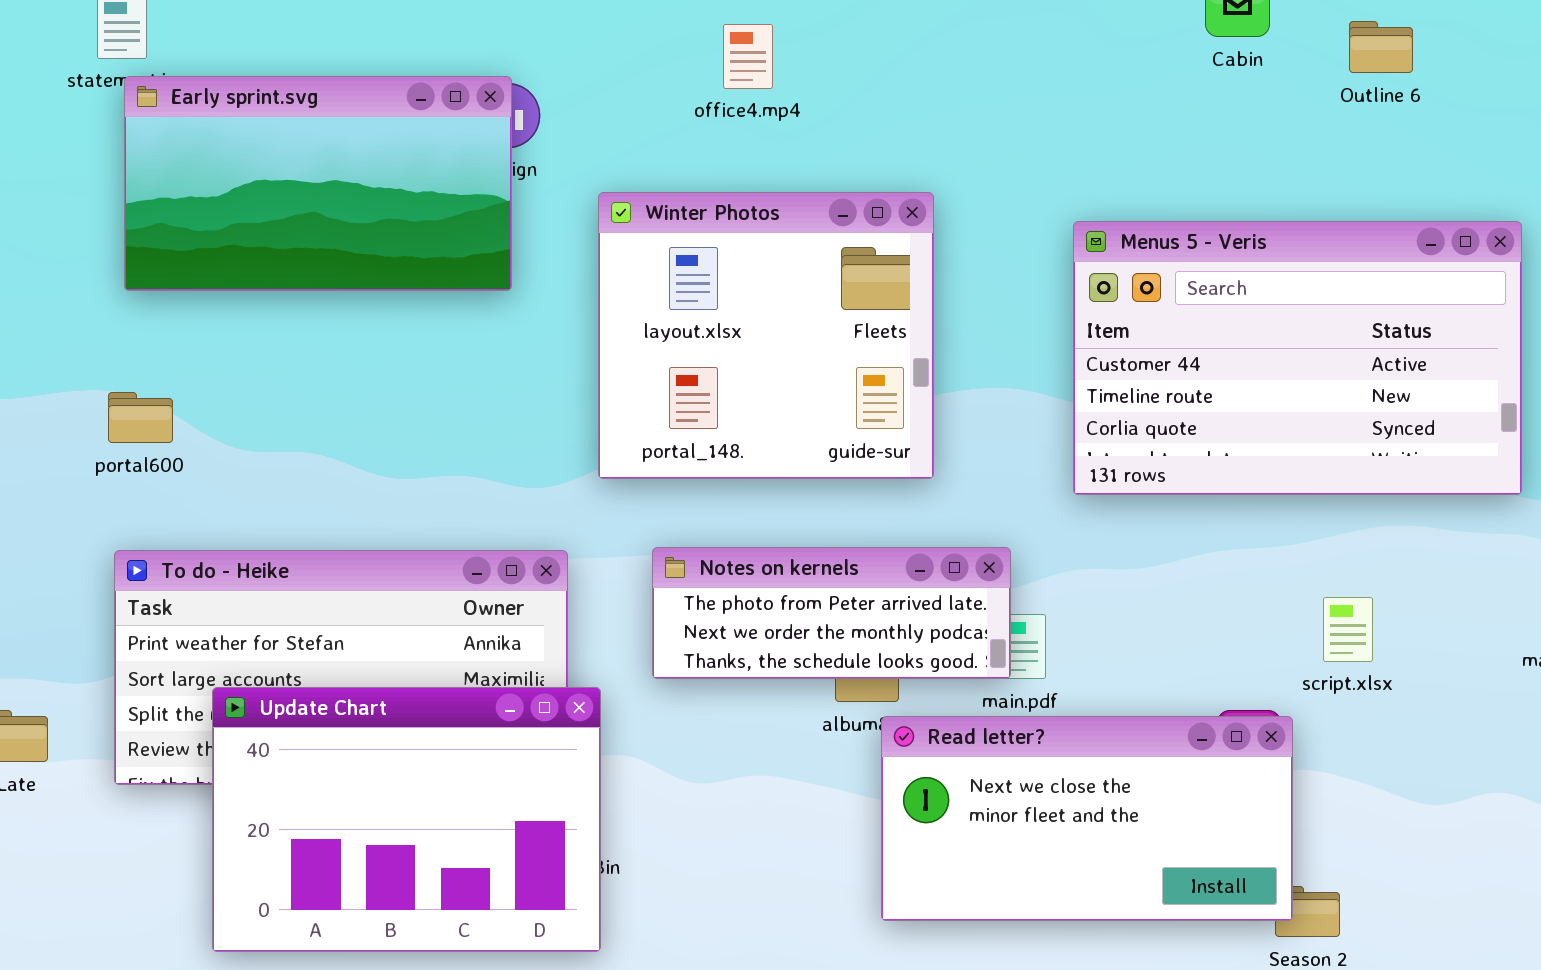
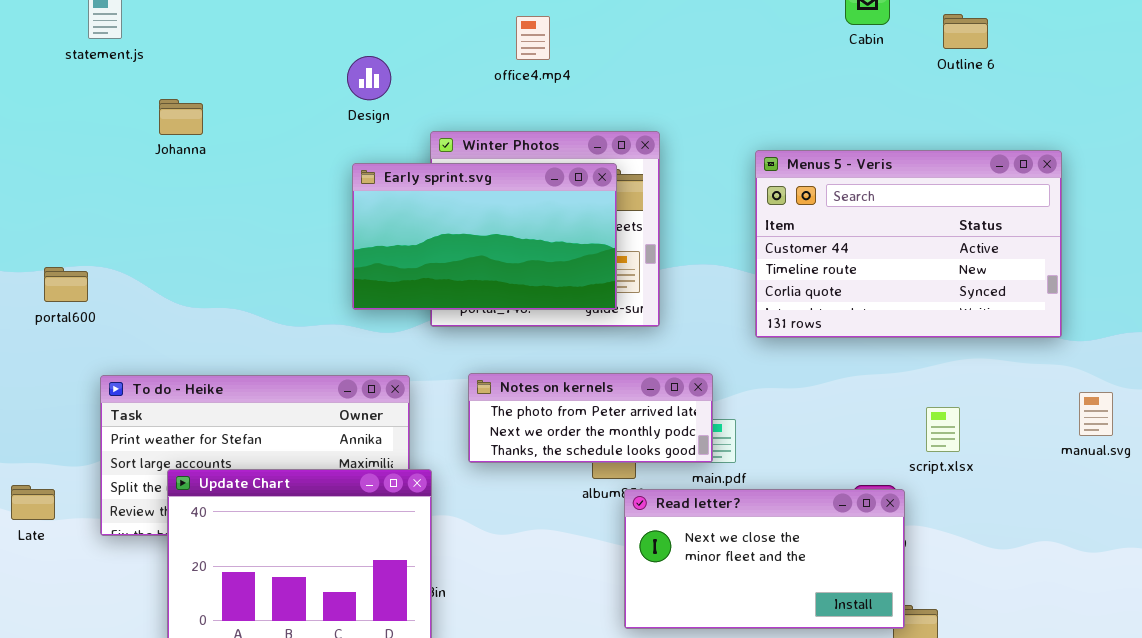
Early sprint.svg: [124,76,512,291] -> [352,163,617,310], moved
portal600: [108,392,173,443] -> [44,267,88,302], moved

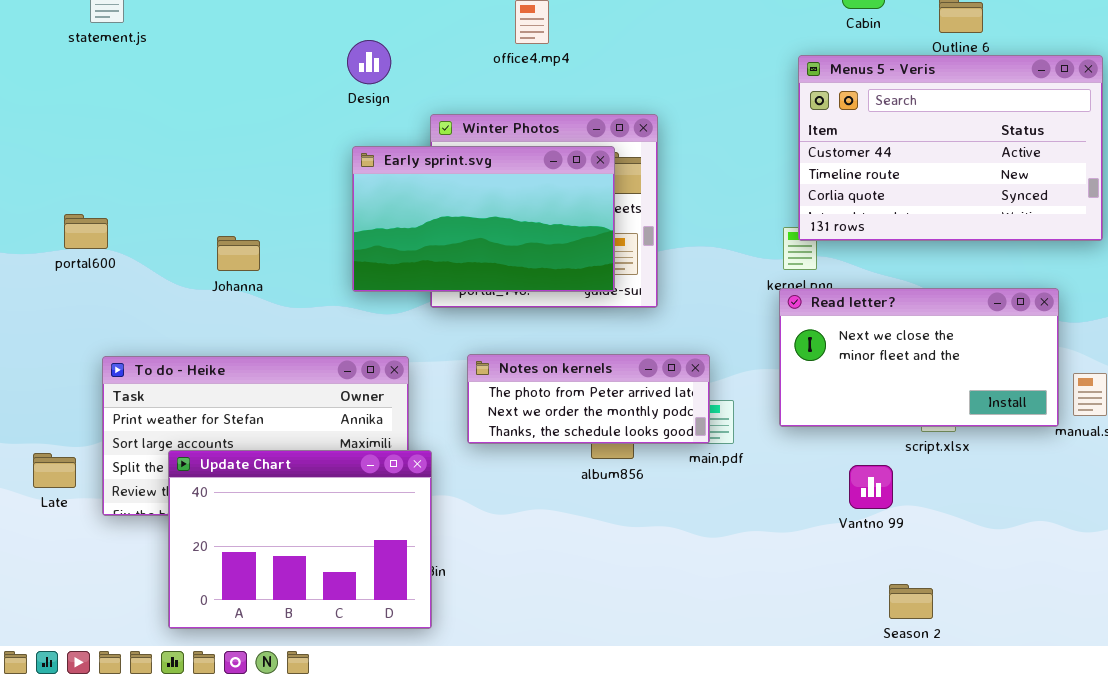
Johanna: [159,99,203,135] -> [217,236,260,271], moved
Menus 5 - Veris: [755,150,1062,338] -> [798,55,1103,241], moved
portal600: [44,267,88,302] -> [64,214,108,249], moved
Late: [11,485,55,520] -> [33,453,76,488], moved
Read letter?: [624,489,905,629] -> [779,288,1059,427], moved

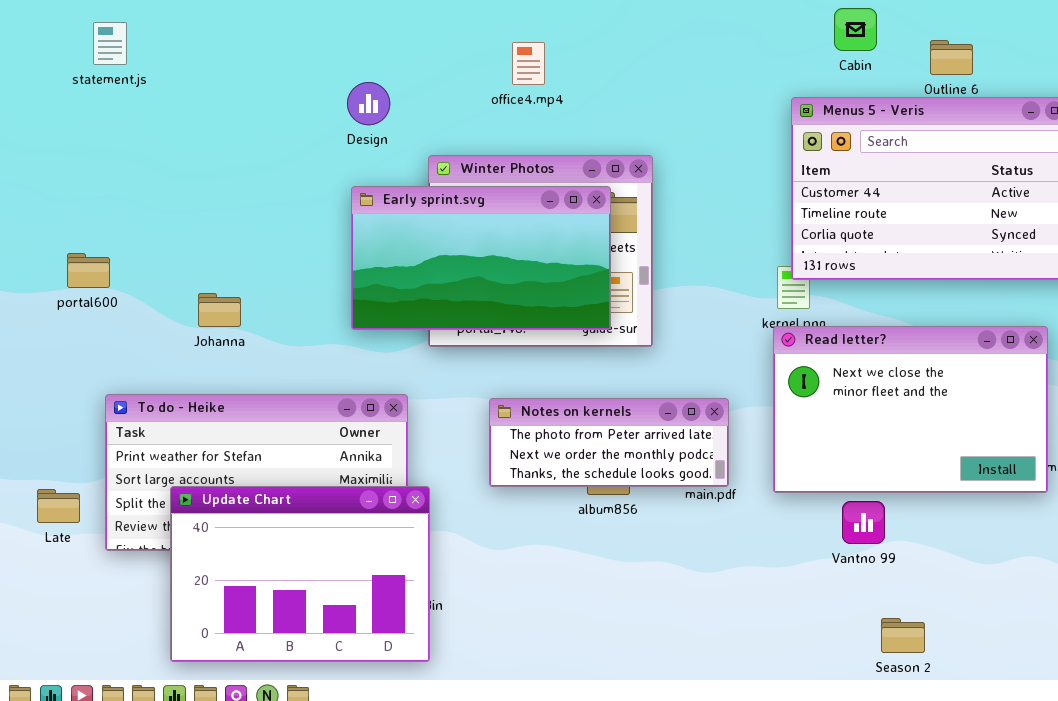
Johanna: [217,236,260,271] -> [198,293,241,327], moved
Read letter?: [779,288,1059,427] -> [773,326,1048,493], resized
Notes on kernels: [467,354,710,444] -> [489,398,729,487], moved

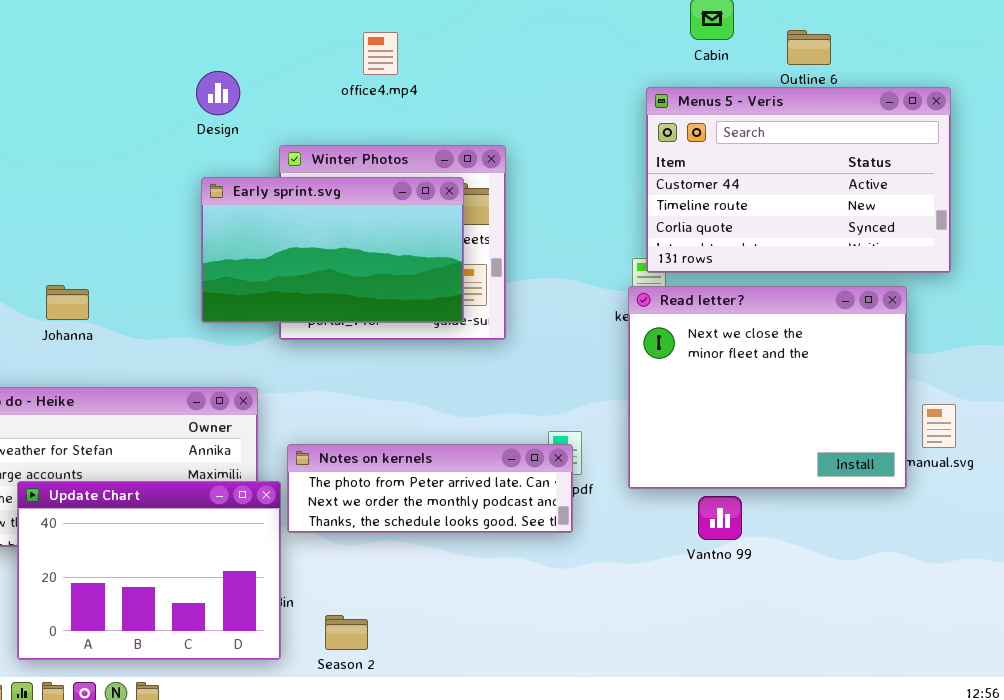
Read letter?: [773,326,1048,493] -> [628,286,907,489], resized
Notes on kernels: [489,398,729,487] -> [287,444,573,533], moved, resized
Season 2: [881,618,925,653] -> [325,615,368,650], moved

